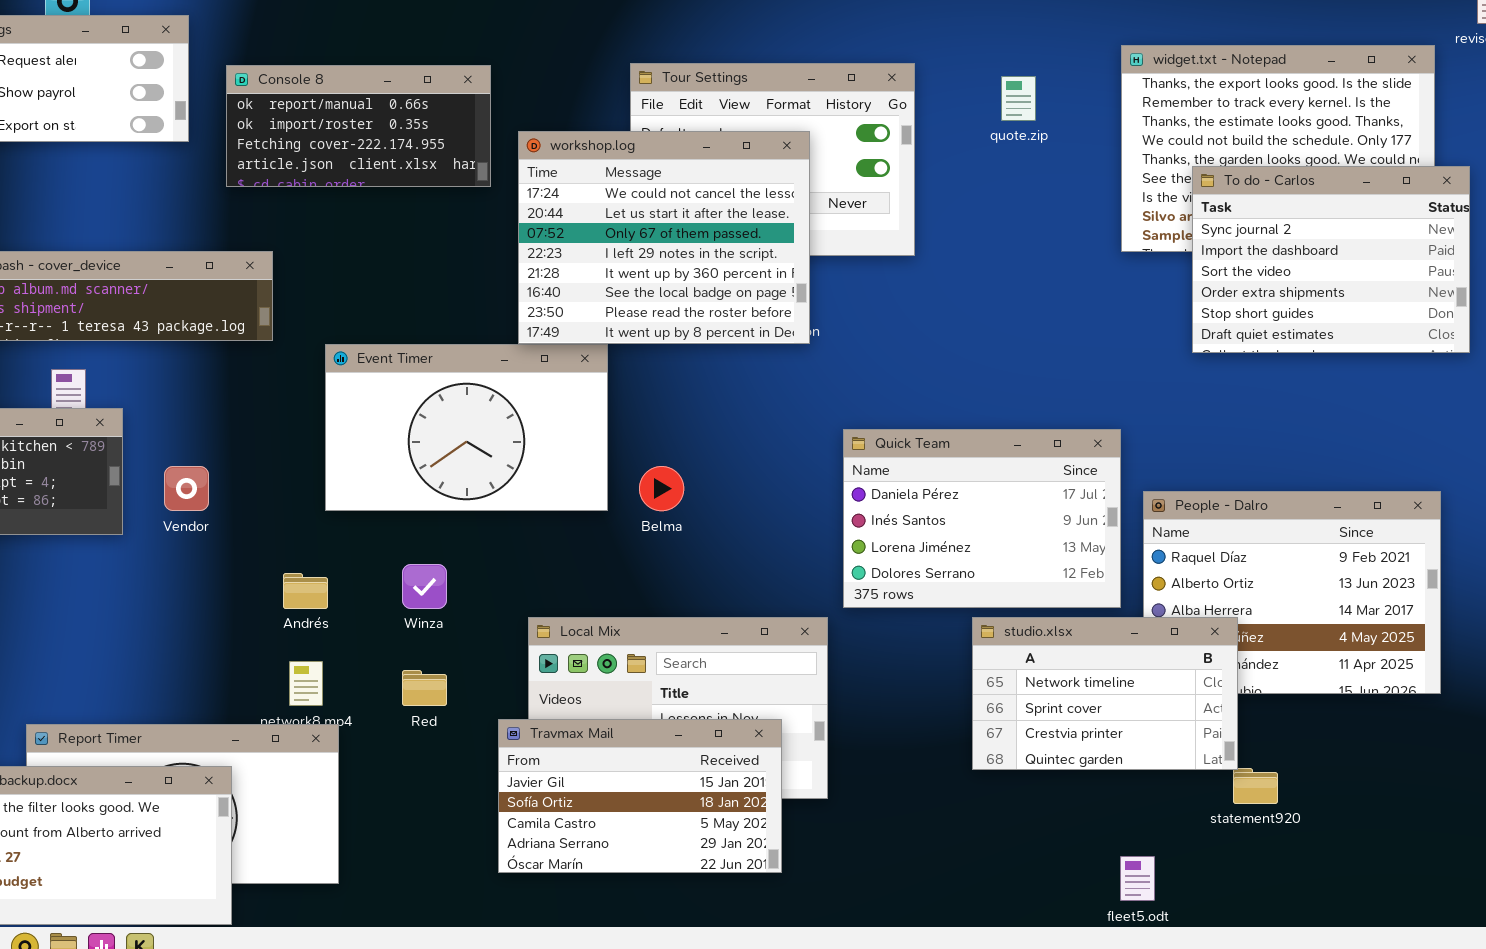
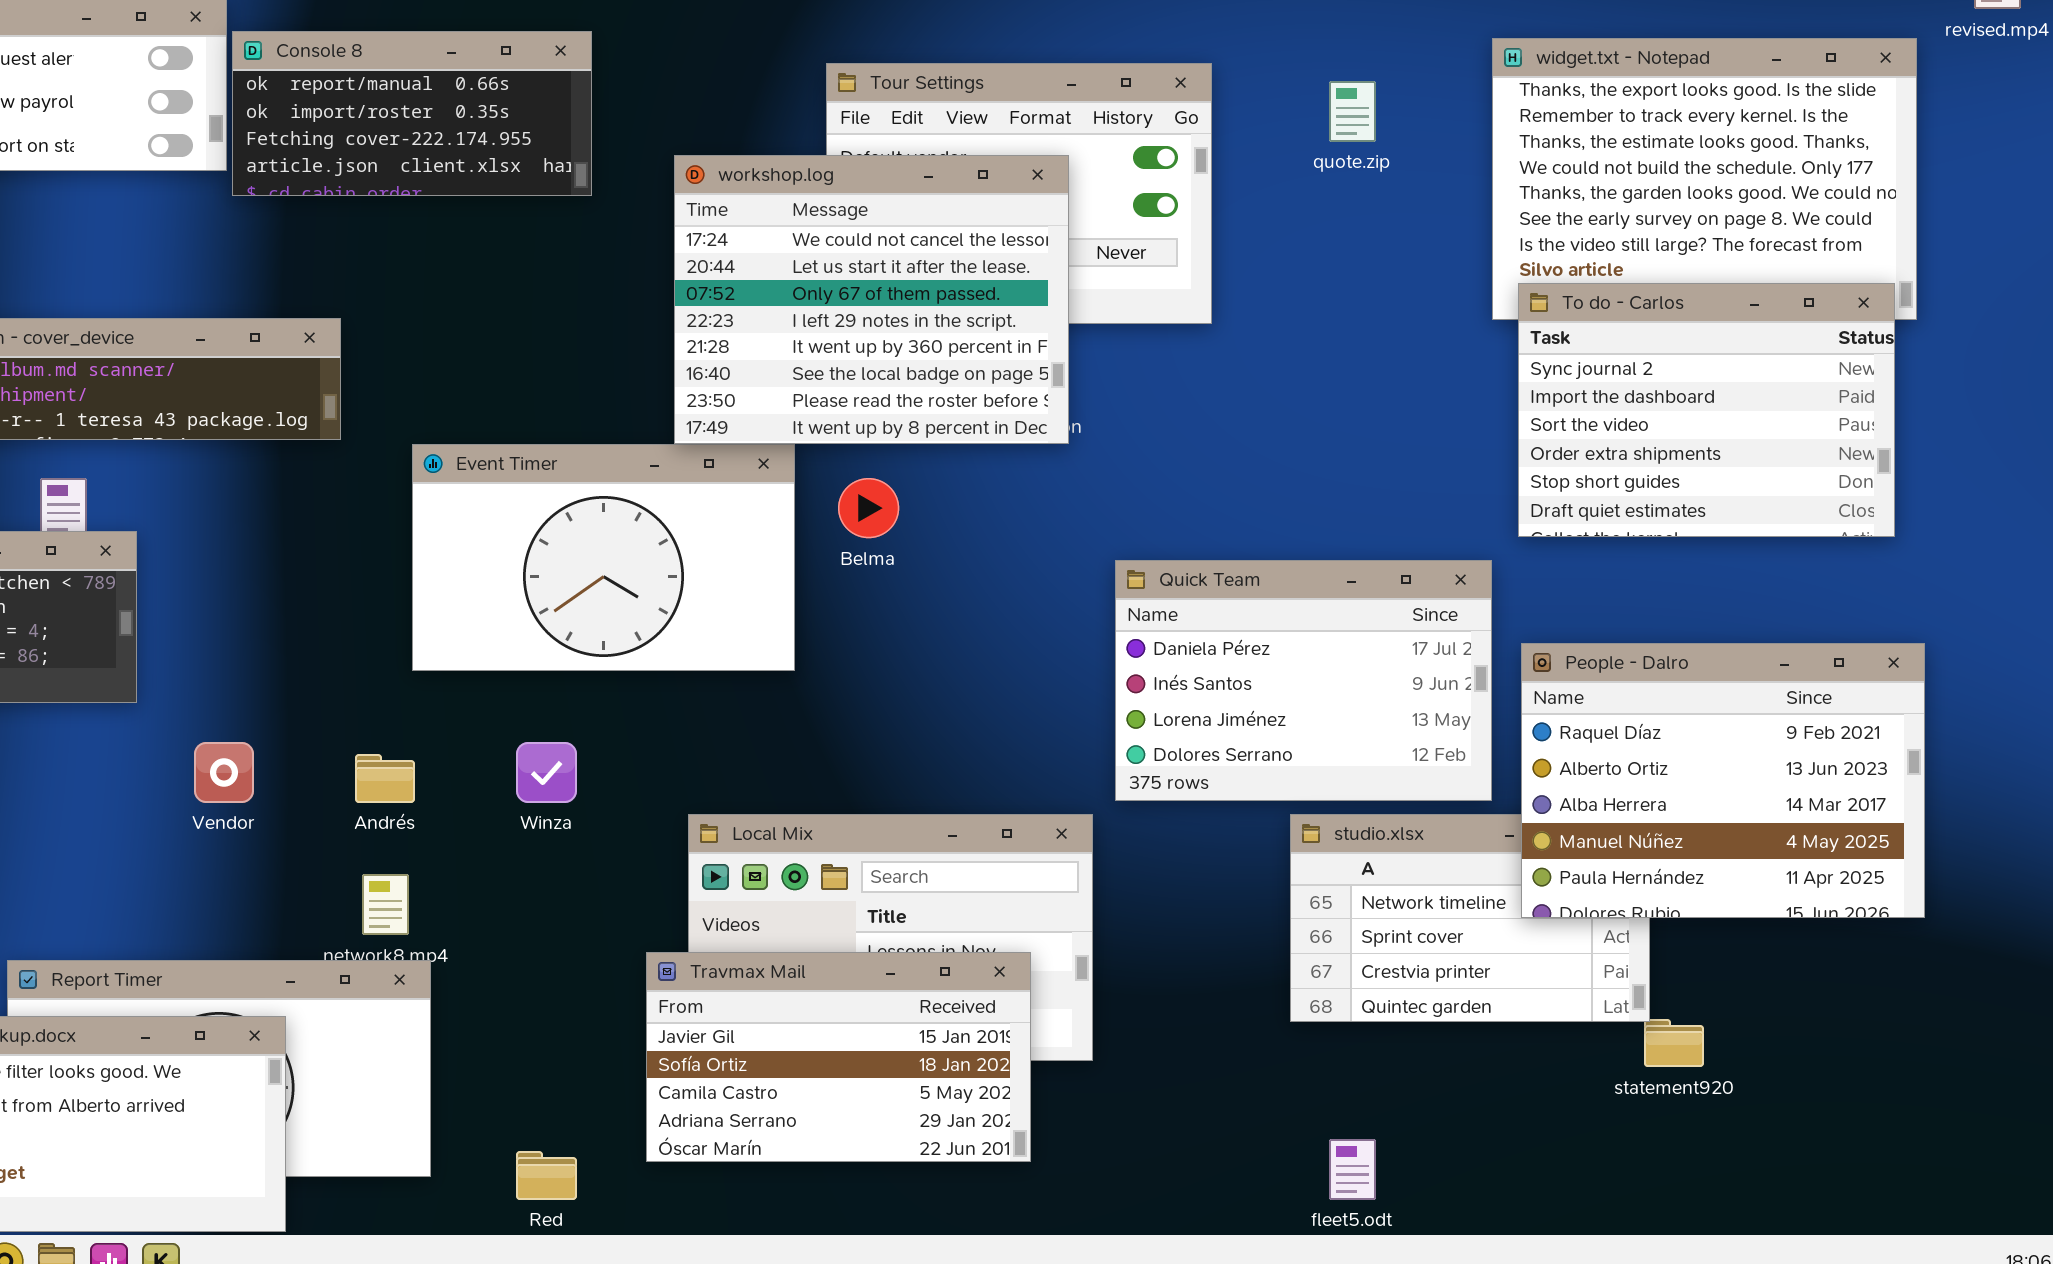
Console 8: [226,65,491,187] -> [232,31,592,196], moved
To do - Carlos: [1192,166,1470,353] -> [1518,283,1895,537], moved
Vendor: [164,466,209,511] -> [194,742,254,803], moved
Belma: [639,466,684,511] -> [838,478,899,538], moved
People - Dalro: [1143,491,1441,694] -> [1521,643,1925,918], raised
Red: [402,670,447,706] -> [516,1151,577,1200], moved
fleet5.odt: [1120,856,1155,901] -> [1329,1139,1376,1200], moved

